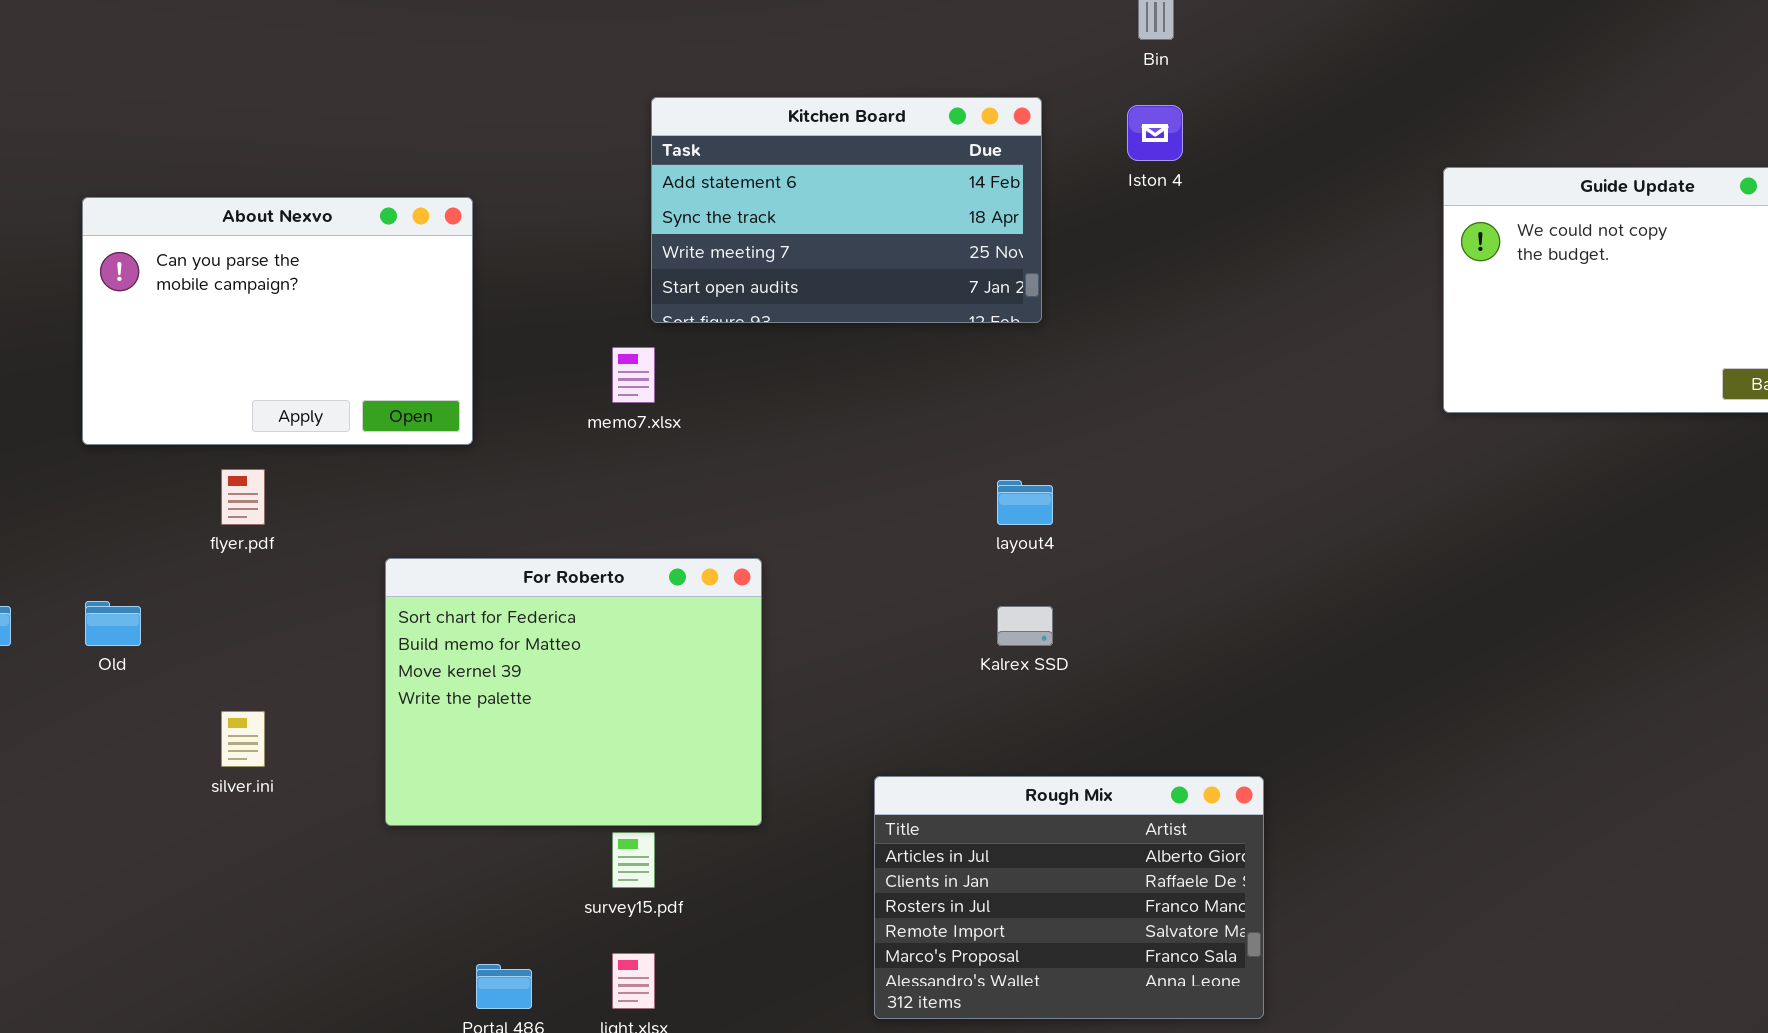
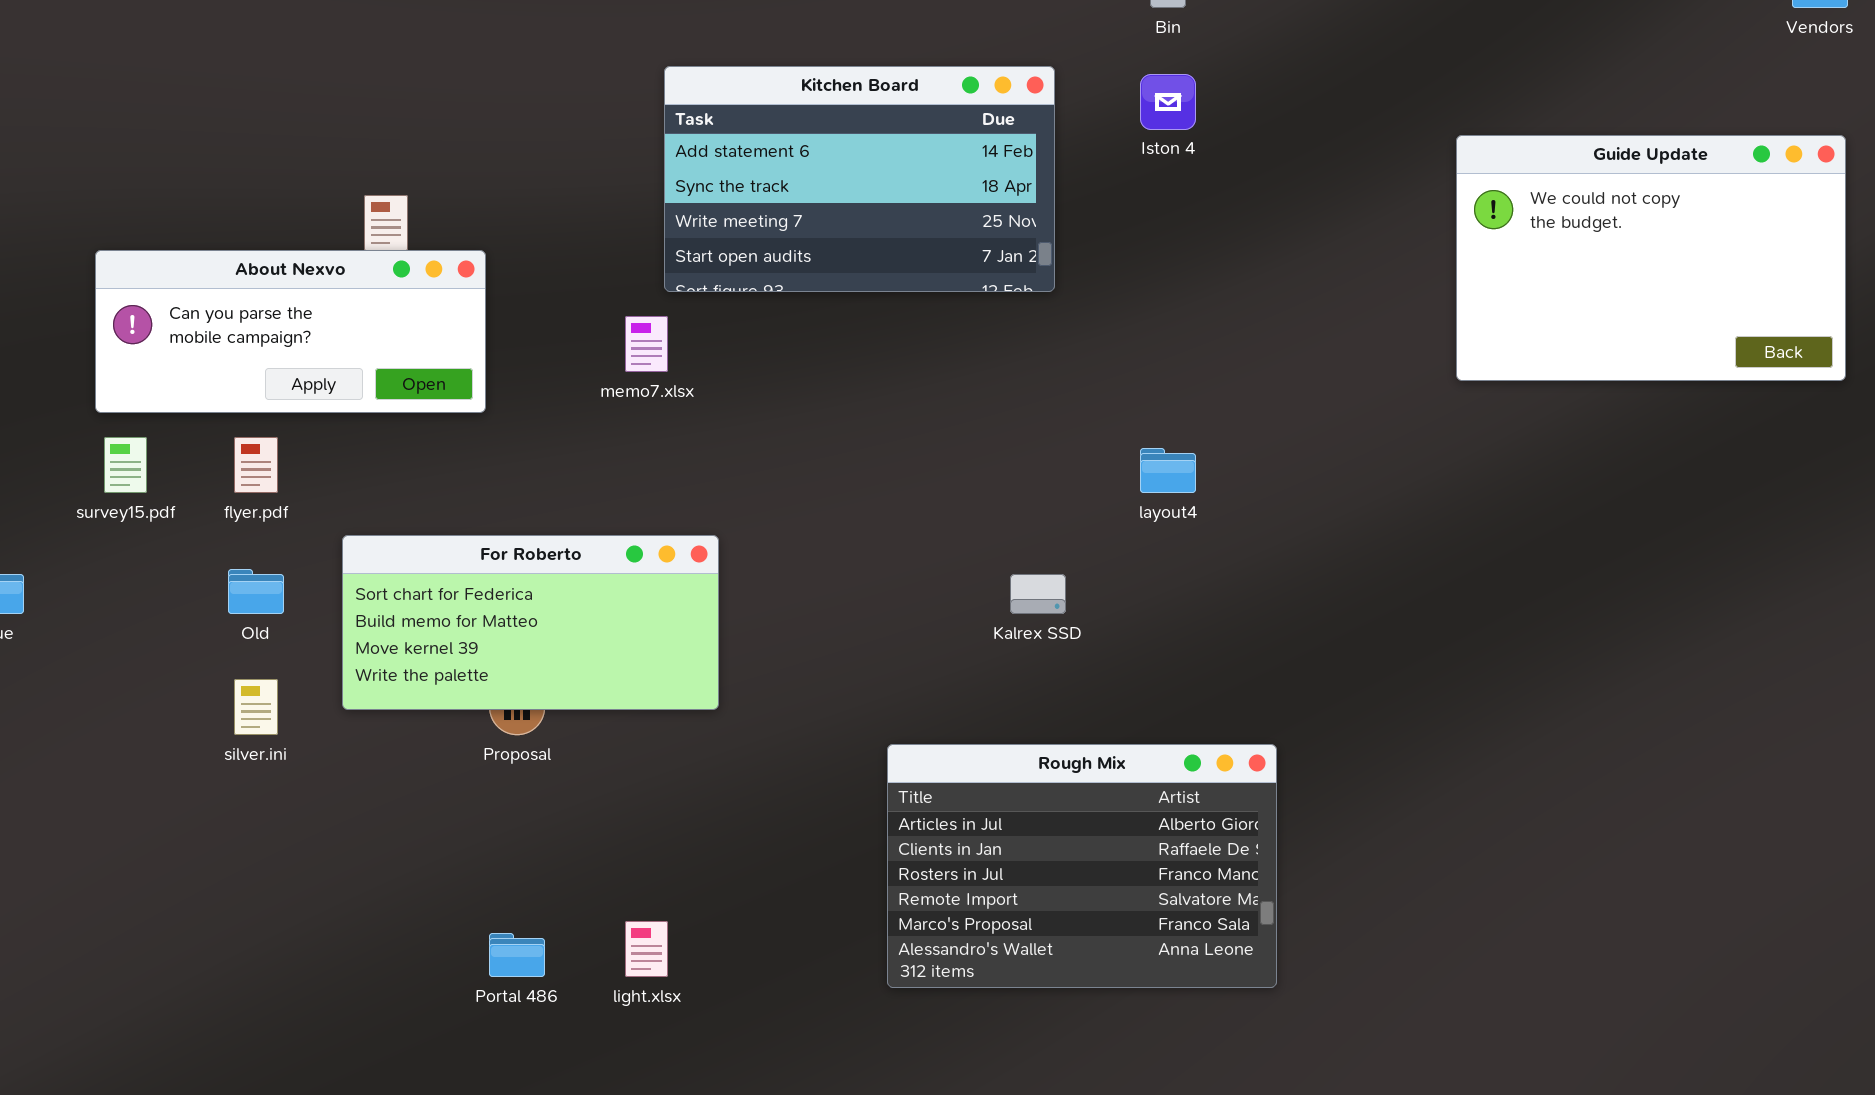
About Nexvo: [82,197,473,445] -> [95,250,486,413], resized
layout4: [997,480,1053,525] -> [1140,448,1196,493], moved
For Roberto: [385,558,762,826] -> [342,535,719,710], moved, resized
Old: [85,601,141,646] -> [228,569,284,614], moved
survey15.pdf: [612,832,655,888] -> [104,437,147,493], moved

